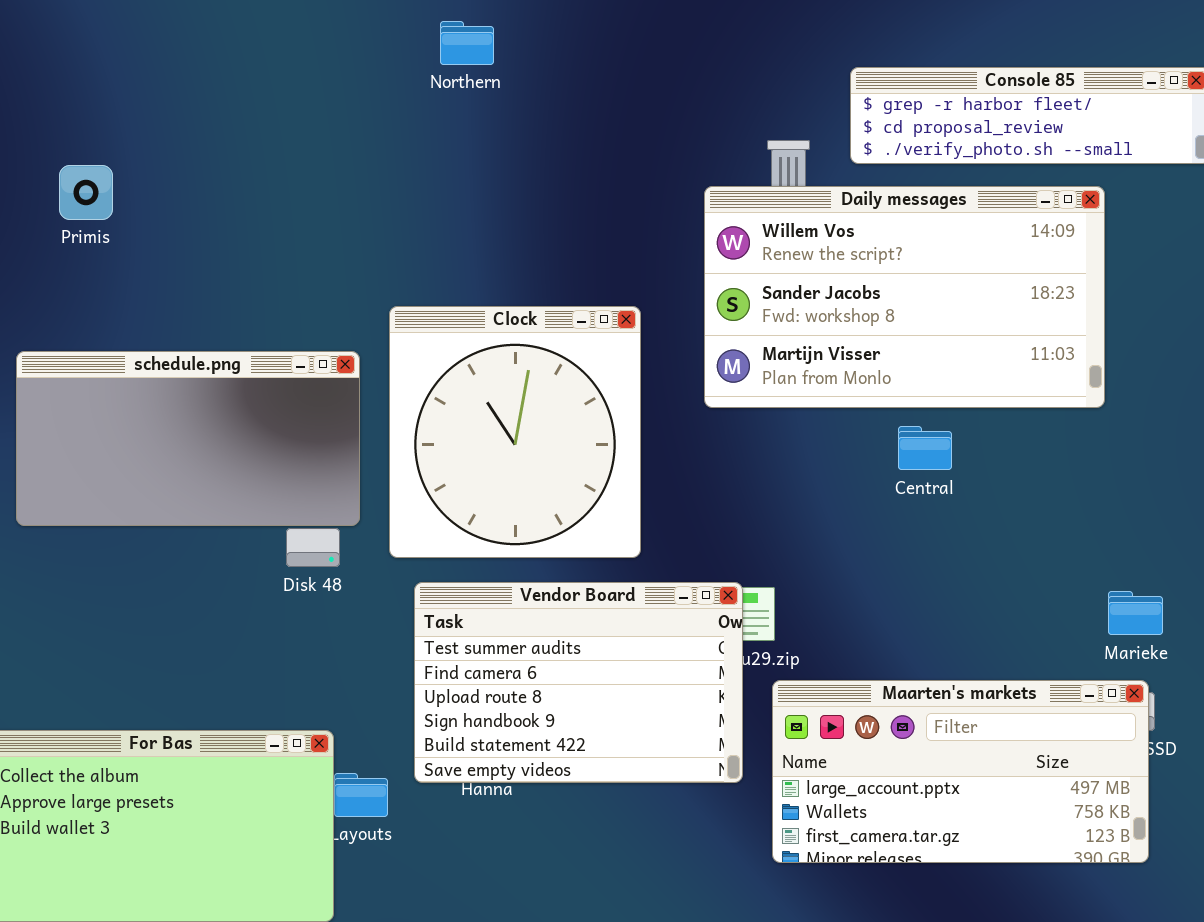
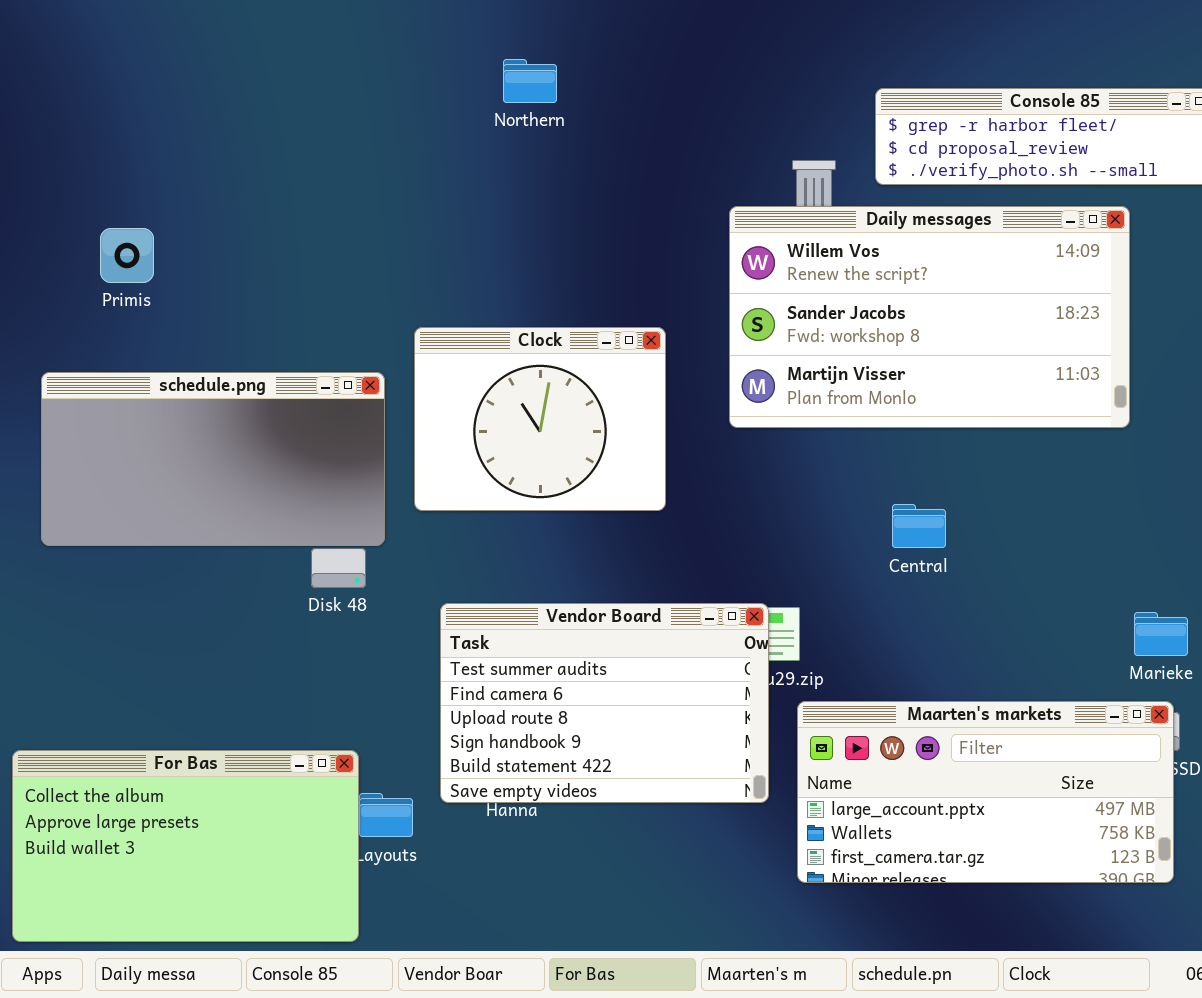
Northern: [440,21,494,65] -> [503,59,557,103], moved
Primis: [59,165,113,220] -> [100,228,154,283], moved
Clock: [389,306,641,558] -> [414,327,666,511], resized
Central: [898,426,952,470] -> [892,504,946,548], moved

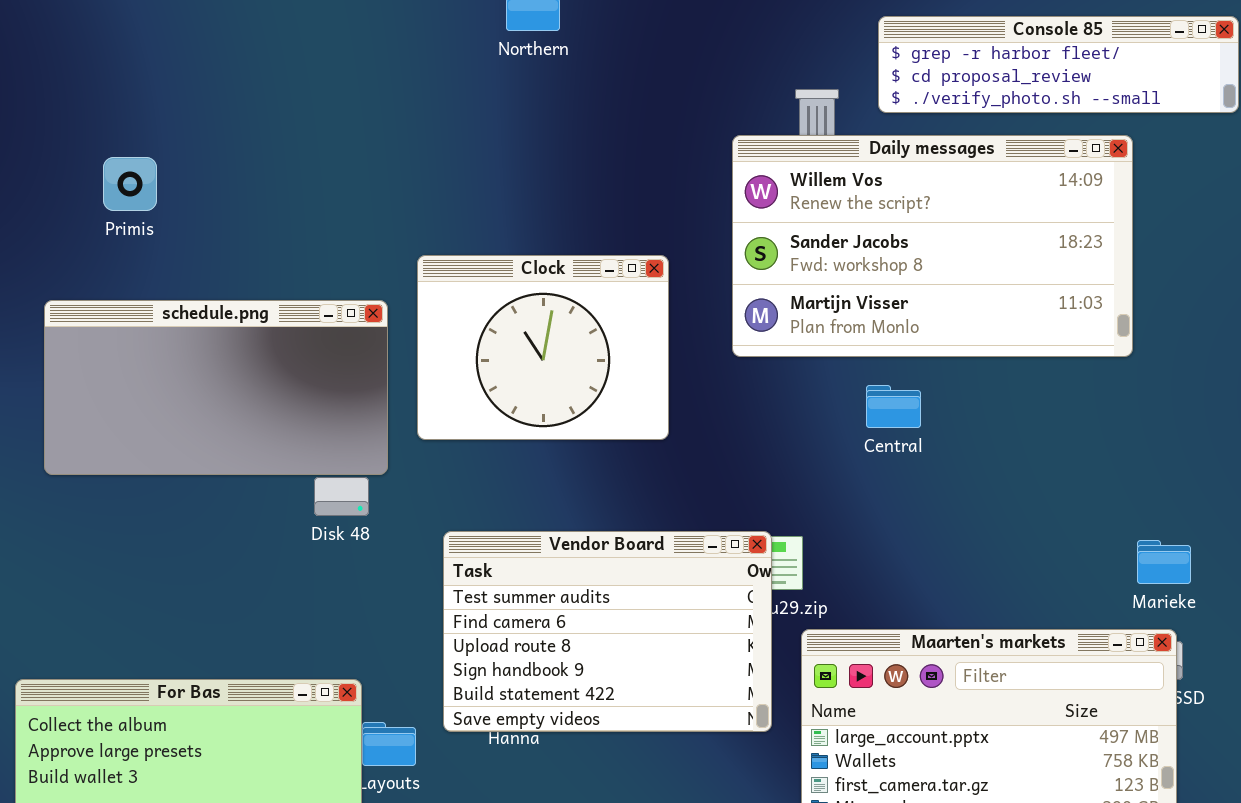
Central: [892,504,946,548] -> [866,385,921,428], moved

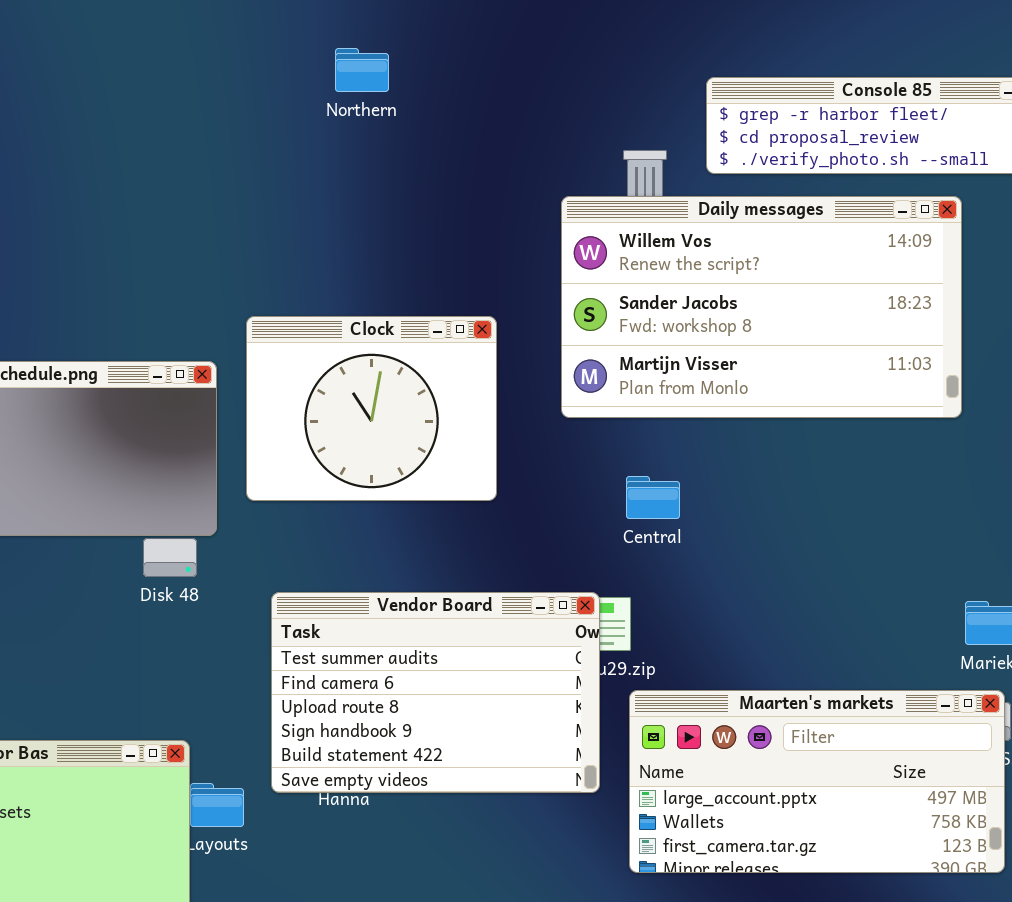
Central: [866,385,921,428] -> [626,476,680,519], moved

